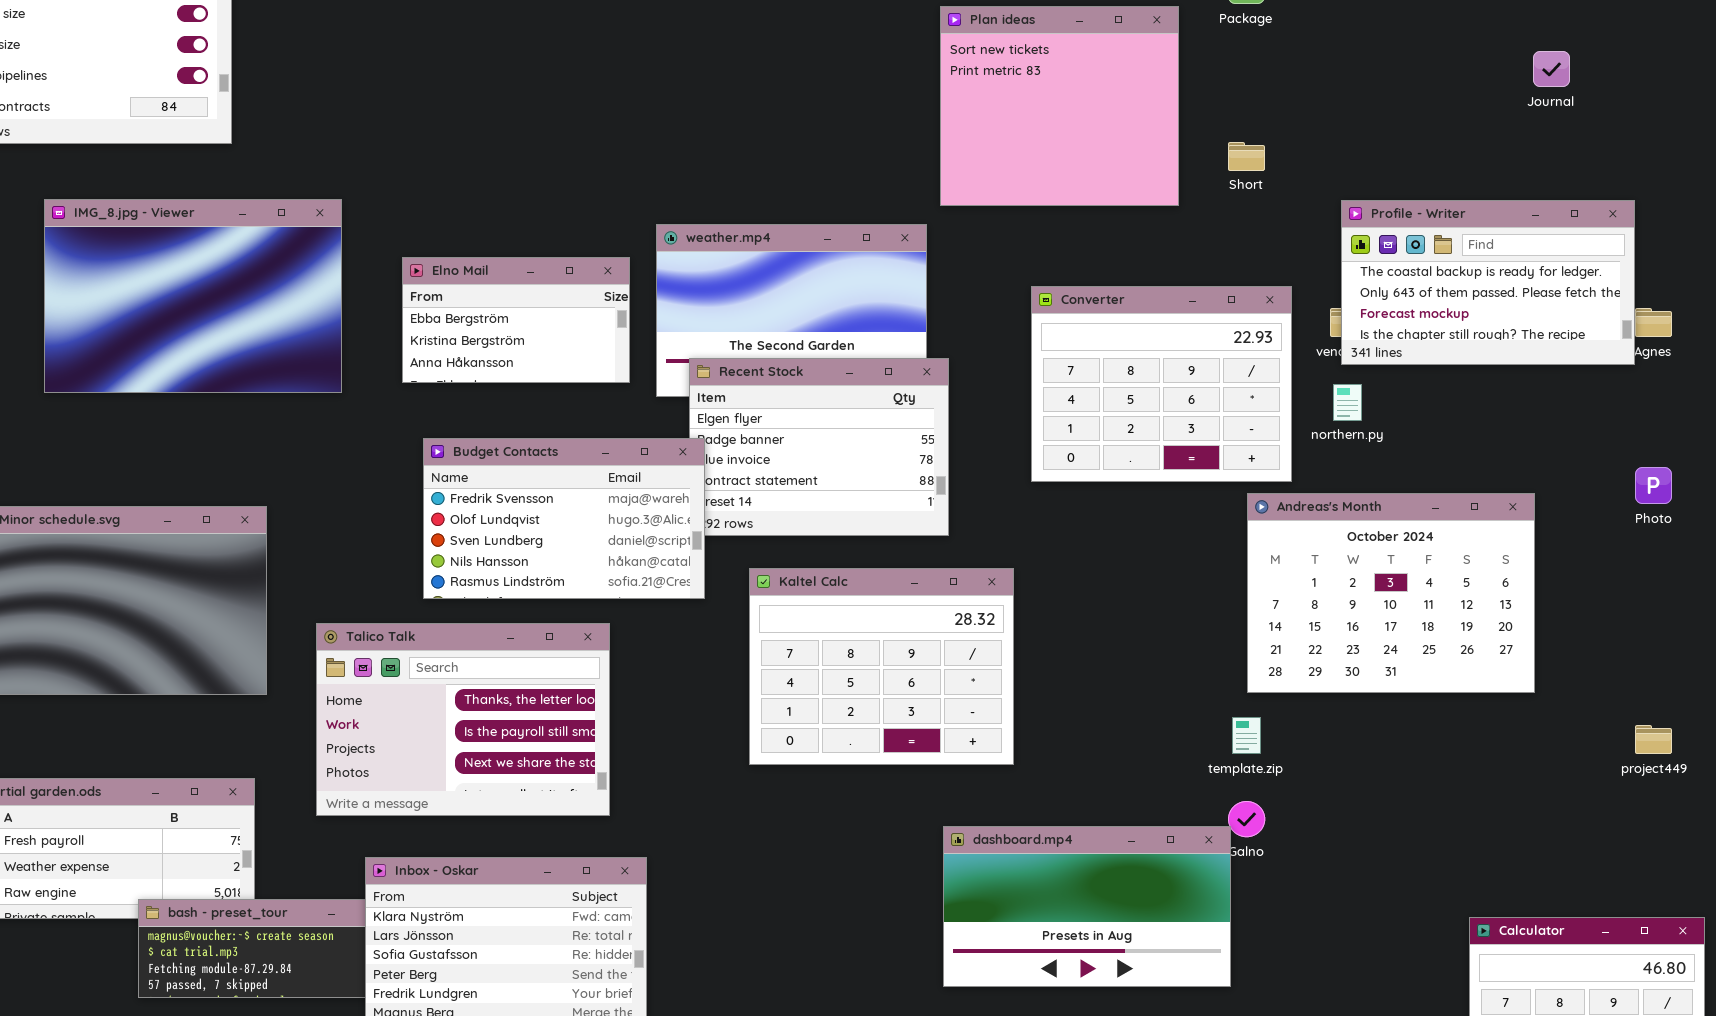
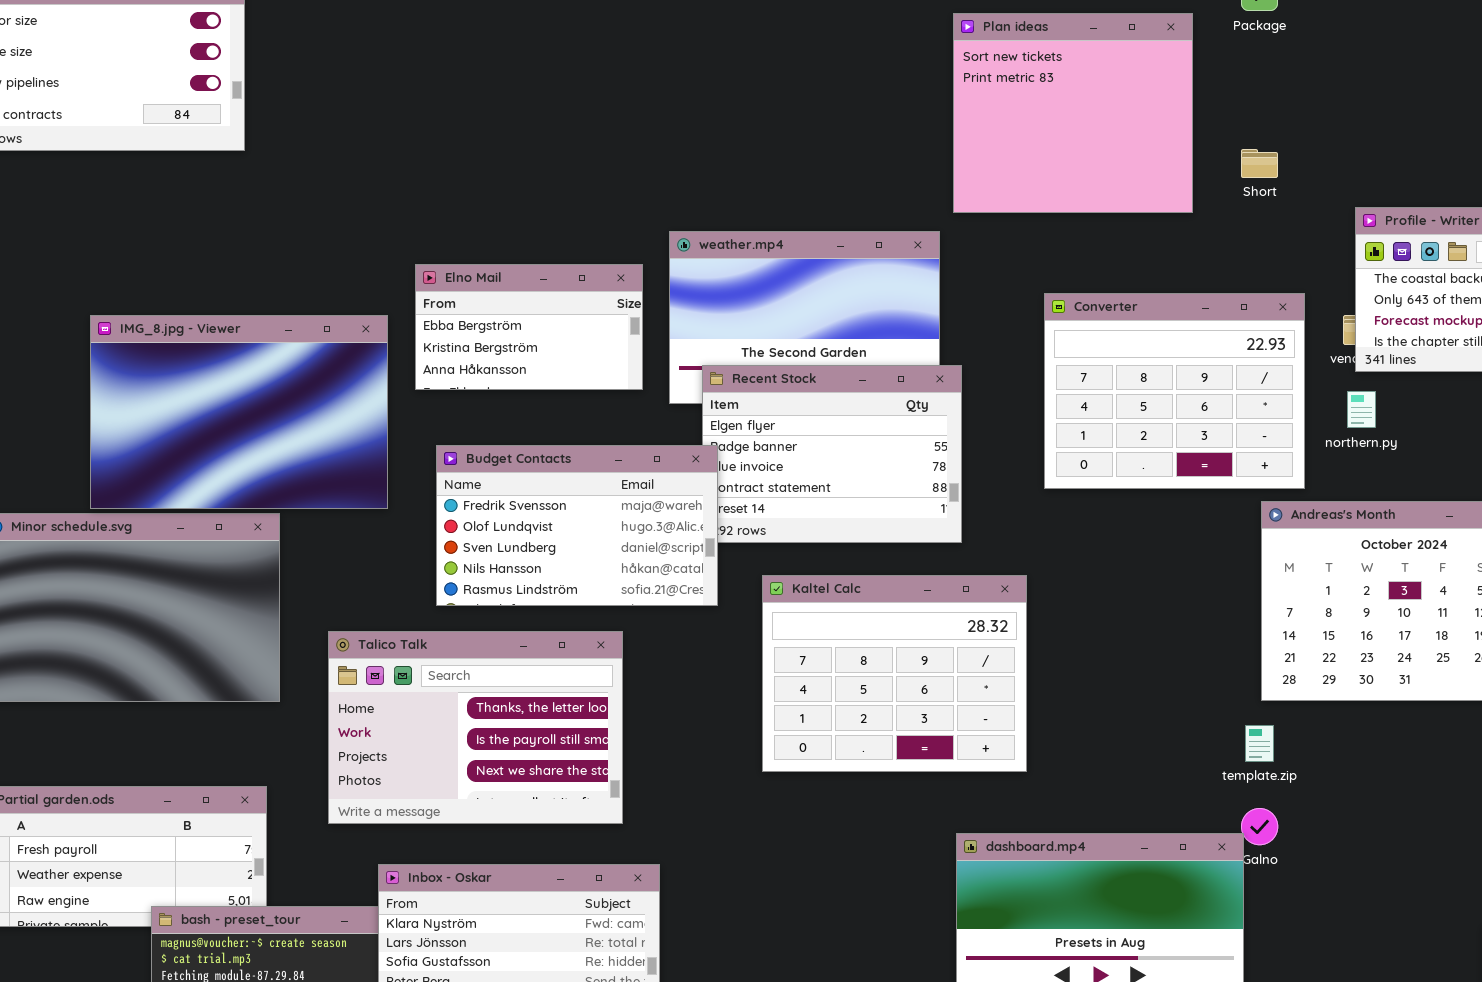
IMG_8.jpg - Viewer: [44,199,342,393] -> [90,315,388,509], moved

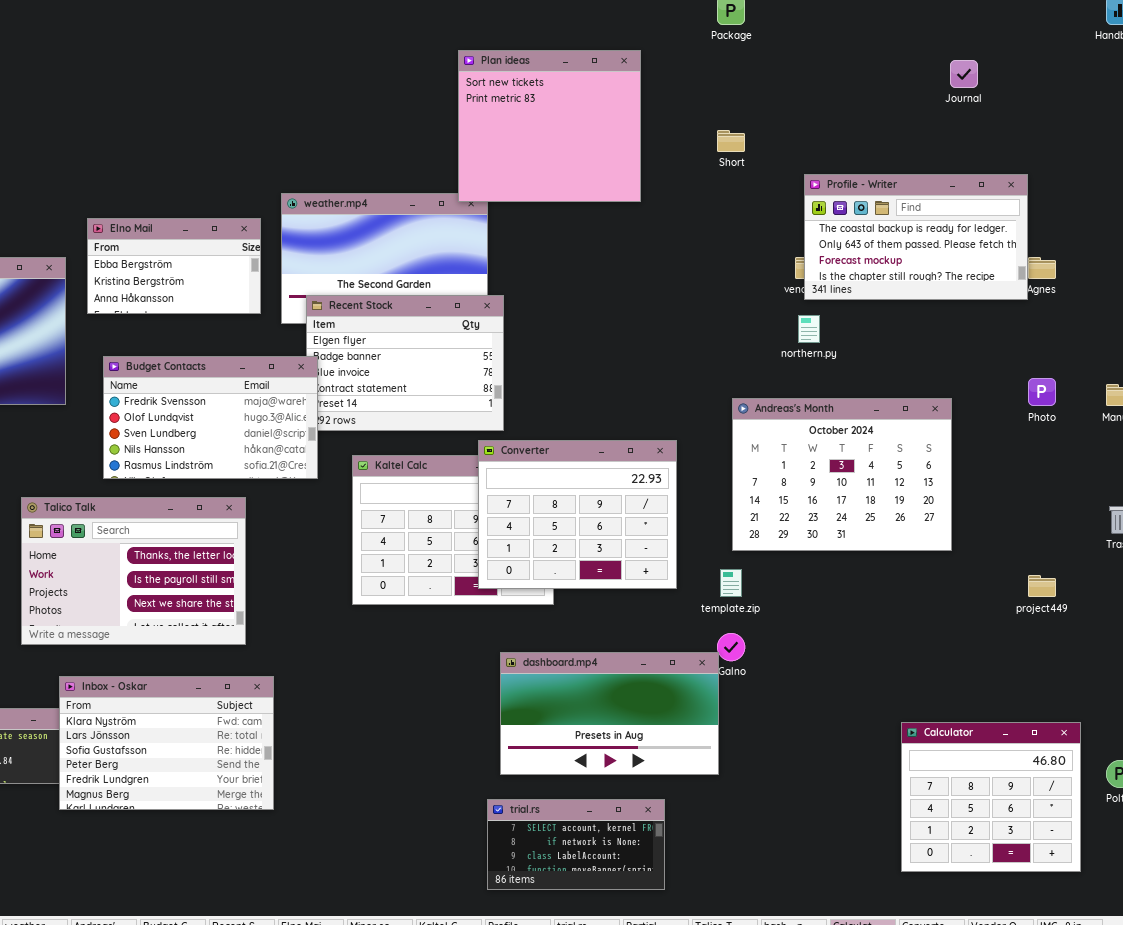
Plan ideas: [953,13,1193,213] -> [458,50,641,202], moved
Converter: [1044,293,1305,489] -> [478,440,677,589], moved

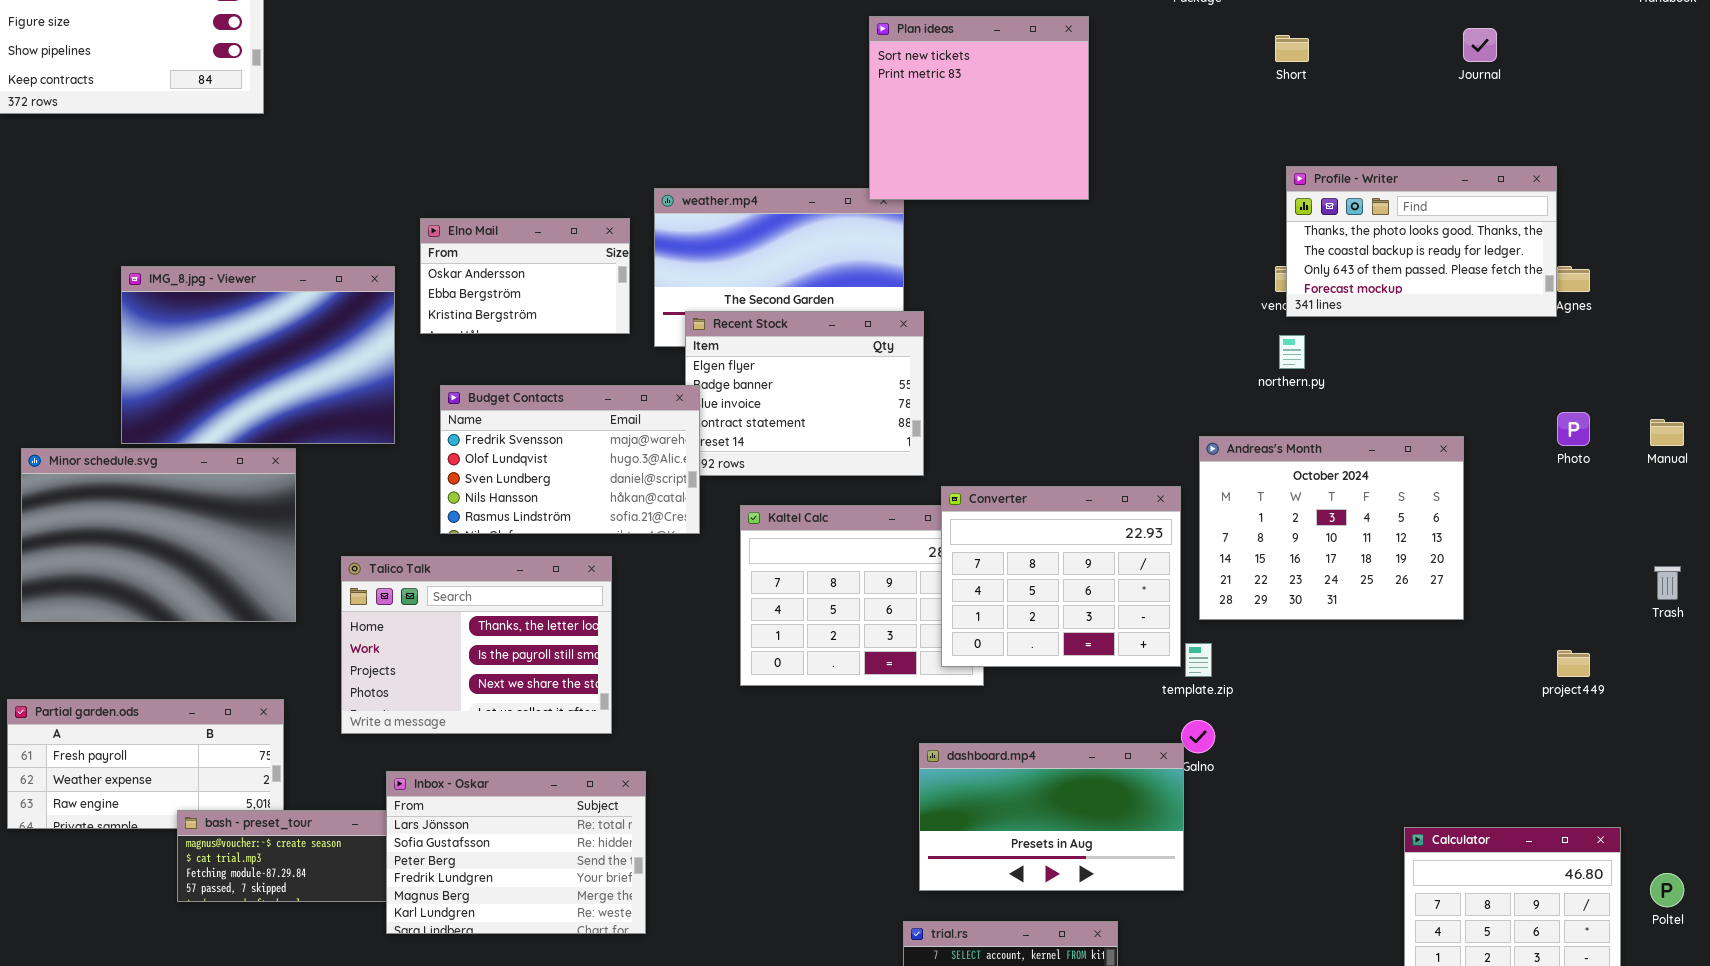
Short: [717,130,745,152] -> [1275,35,1309,62], moved
Profile - Writer: [804,174,1028,300] -> [1286,166,1557,317], scrolled up 1 row
Elno Mail: [87,218,261,314] -> [420,218,630,334], scrolled up 1 row
Converter: [478,440,677,589] -> [941,486,1181,667], moved
Inbox - Oskar: [59,676,274,810] -> [386,771,646,934], scrolled down 1 row

